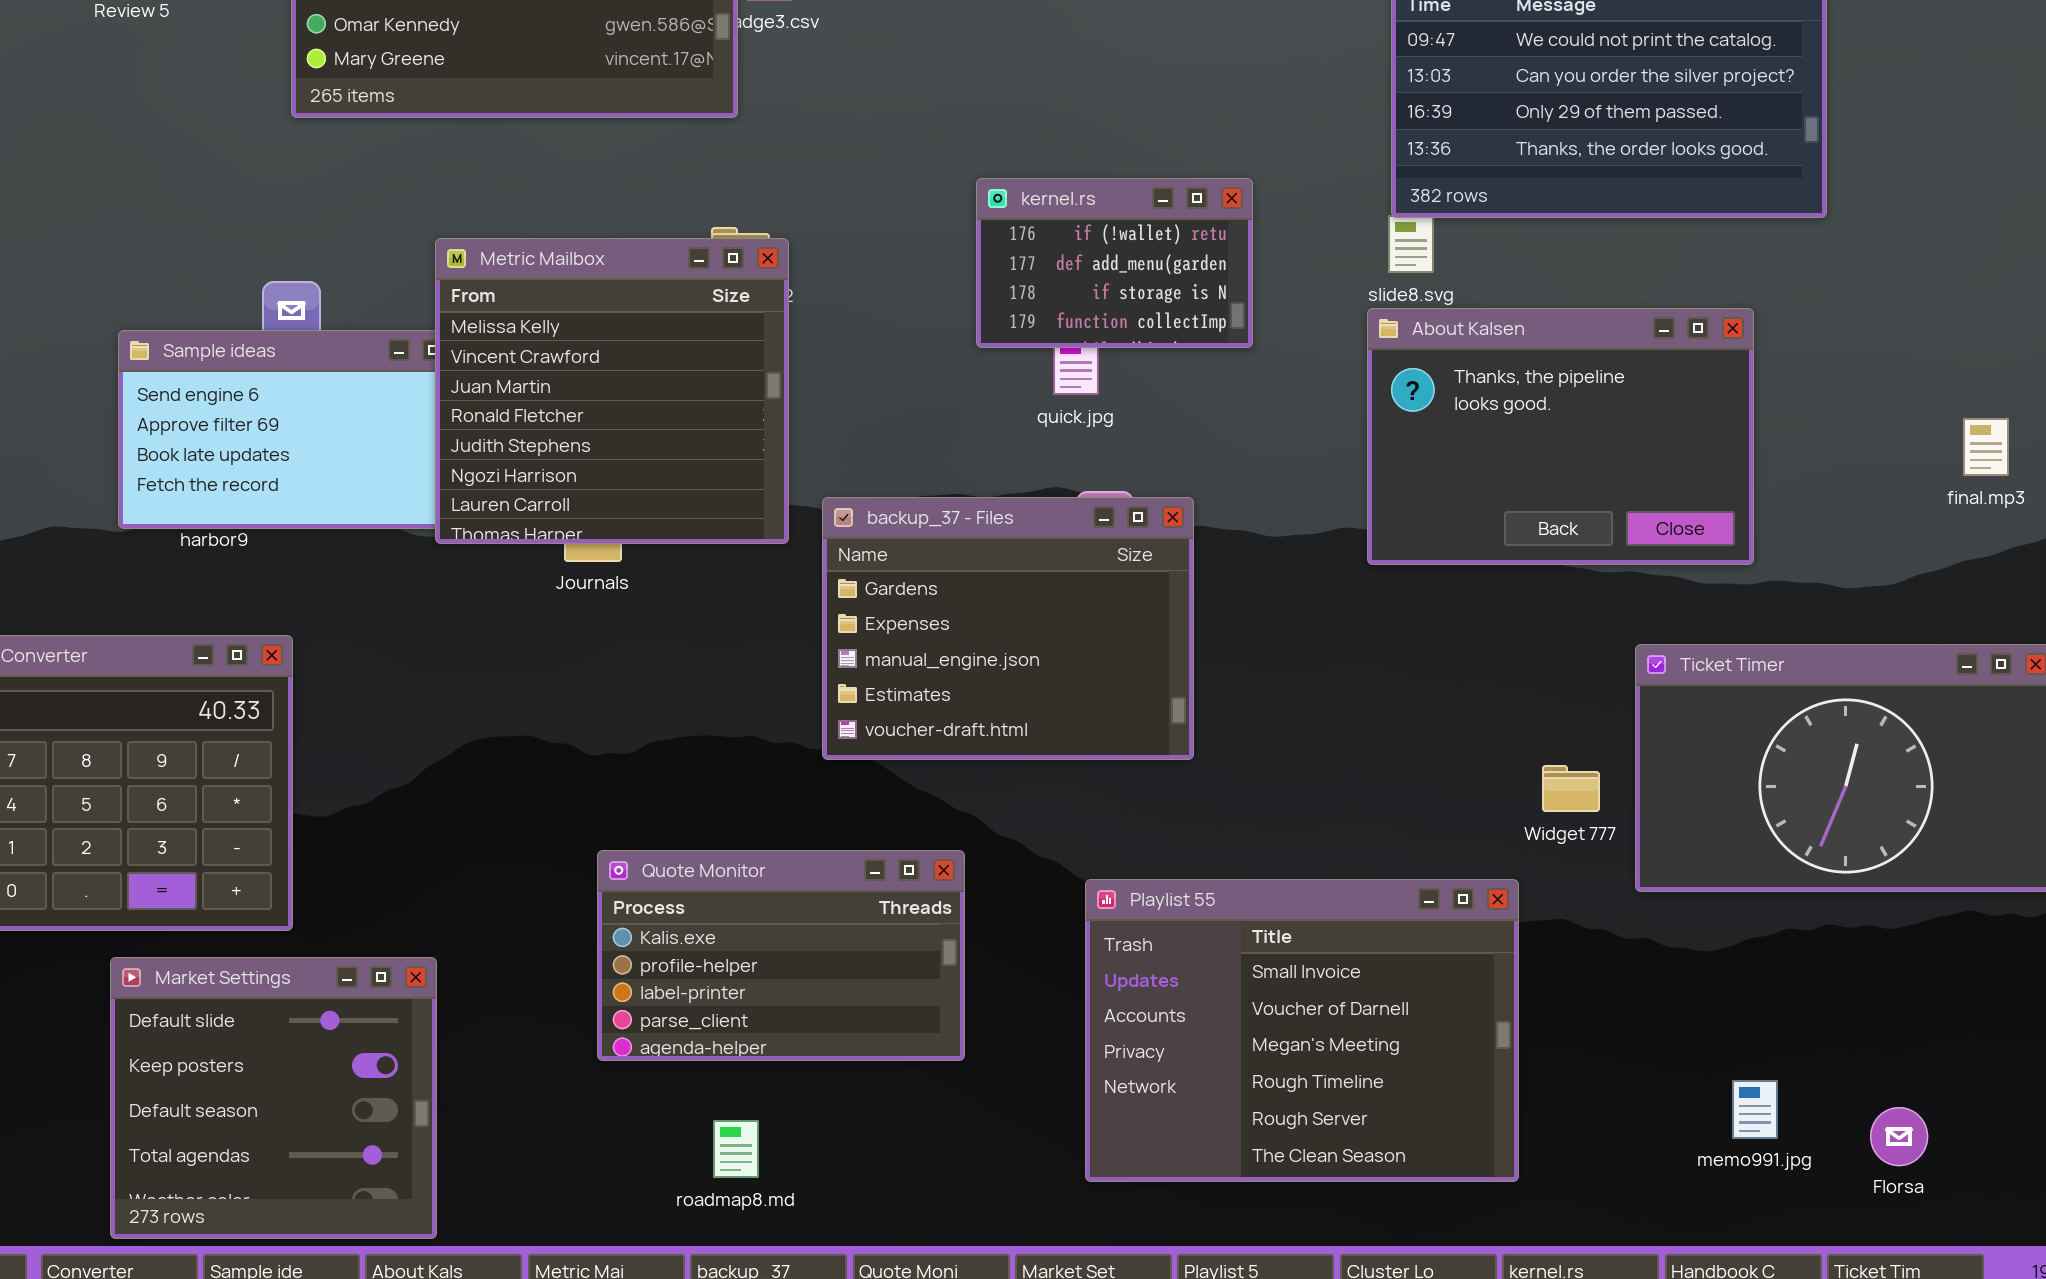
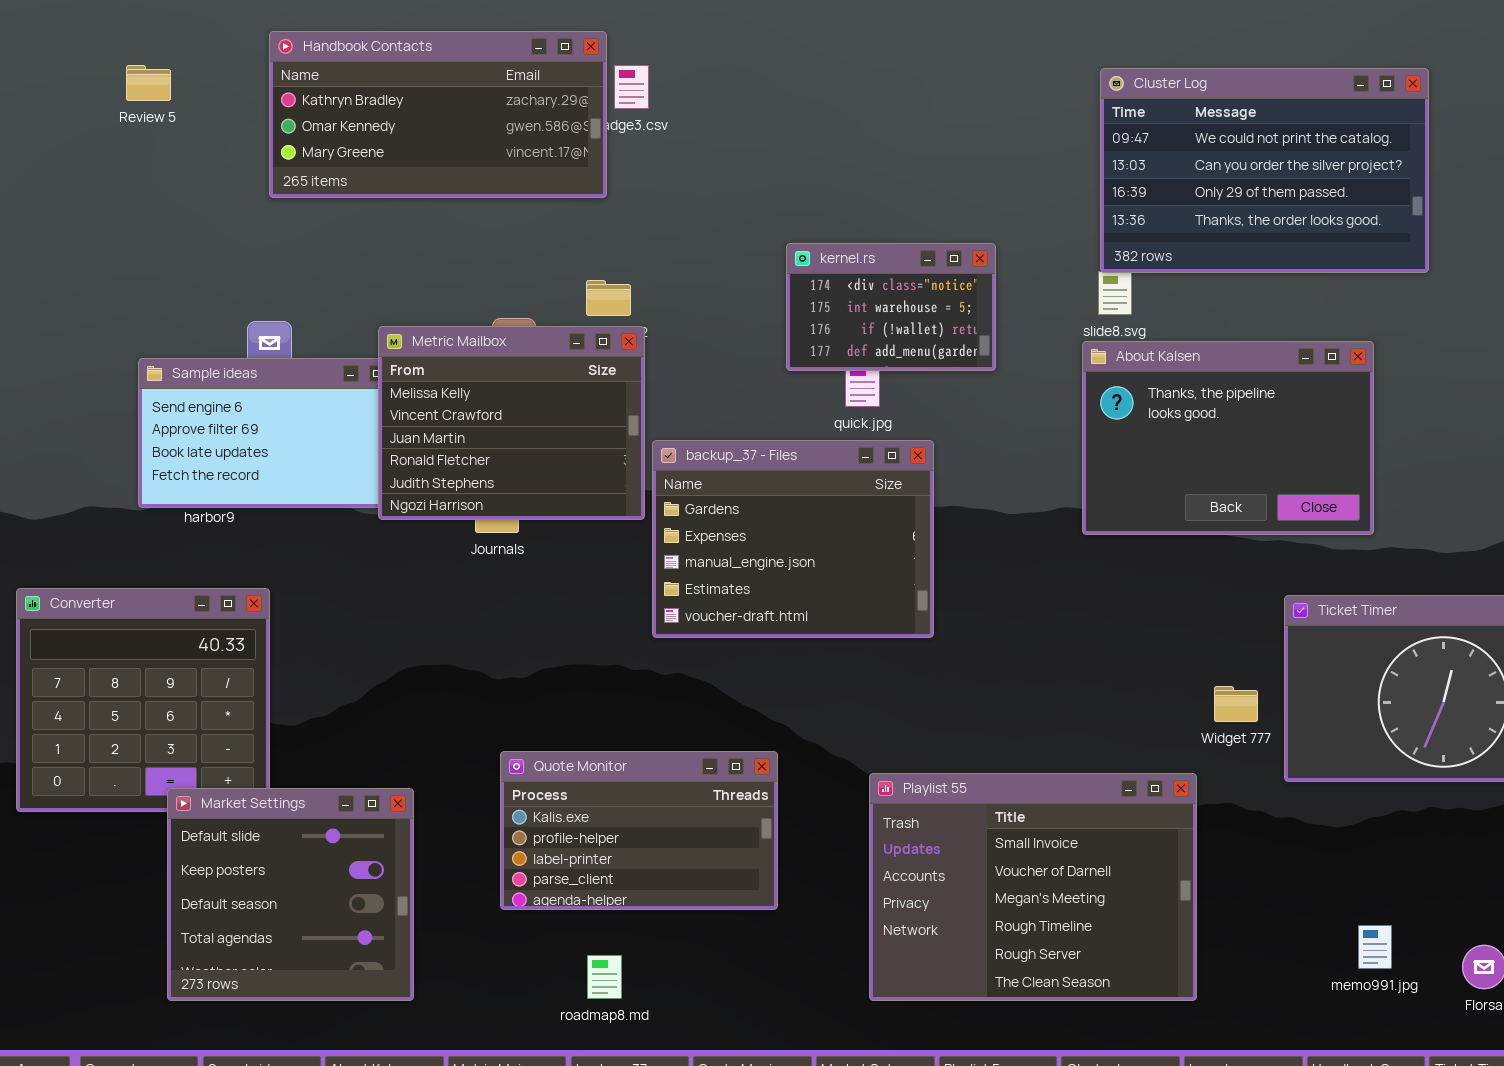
kernel.rs: [976,178,1253,348] -> [786,243,996,371], scrolled up 2 rows
Metric Mailbox: [435,238,789,544] -> [378,326,645,520], resized
backup_37 - Files: [822,497,1194,760] -> [652,440,934,638], moved
Market Settings: [110,957,437,1239] -> [167,788,414,1001], moved

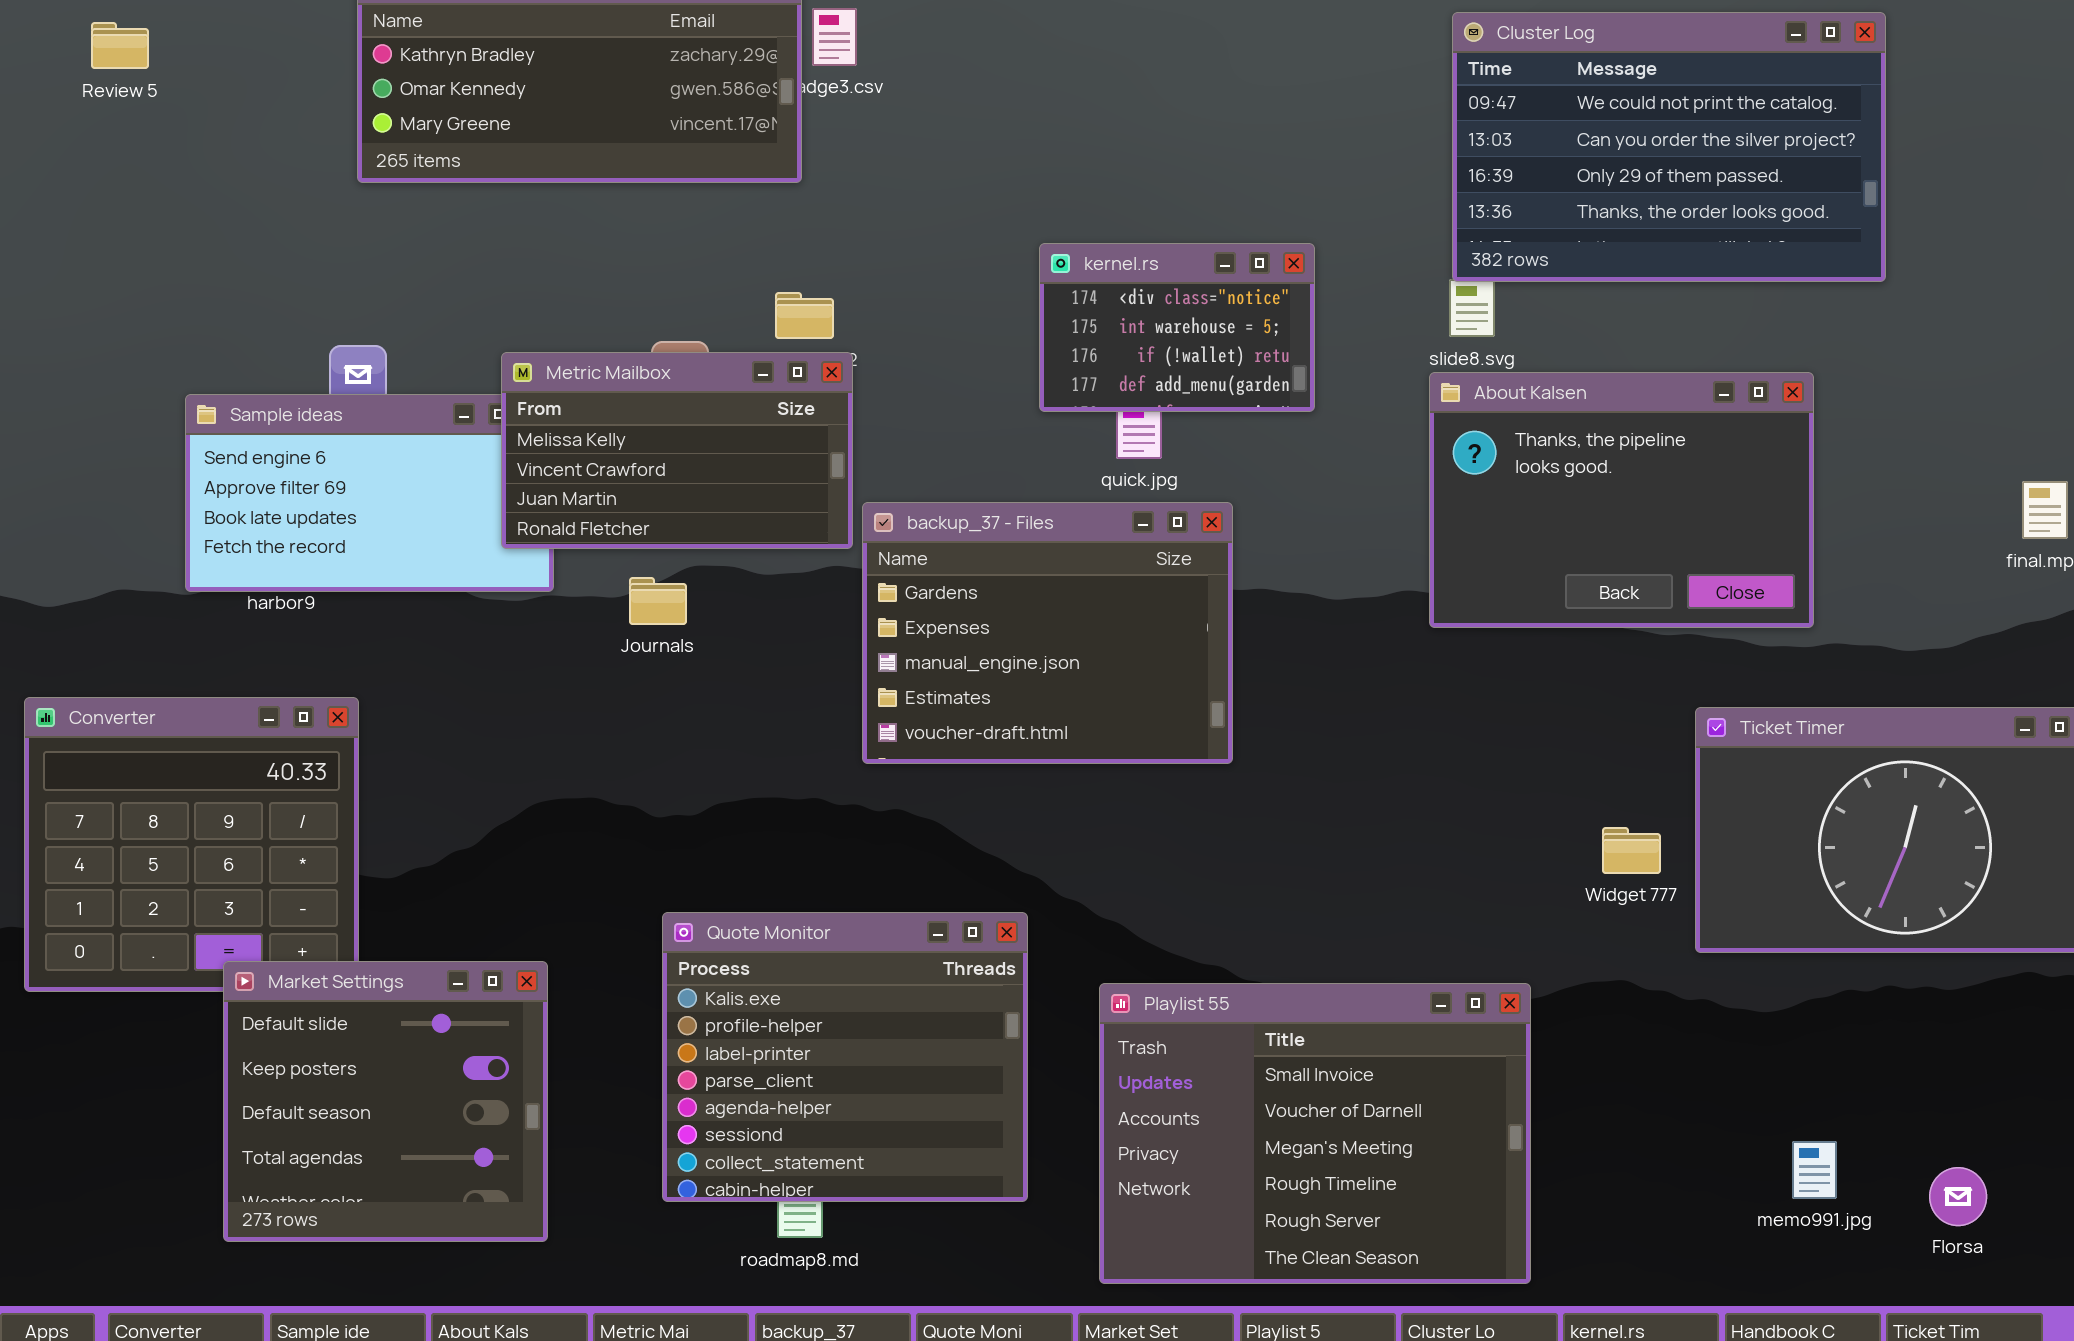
Review 5: [126,65,171,101] -> [91,22,149,69], moved
Metric Mailbox: [378,326,645,520] -> [501,352,853,549], resized
Quote Monitor: [500,751,778,910] -> [662,912,1028,1202], resized
Playlist 55: [869,773,1197,1001] -> [1099,983,1531,1284], moved

